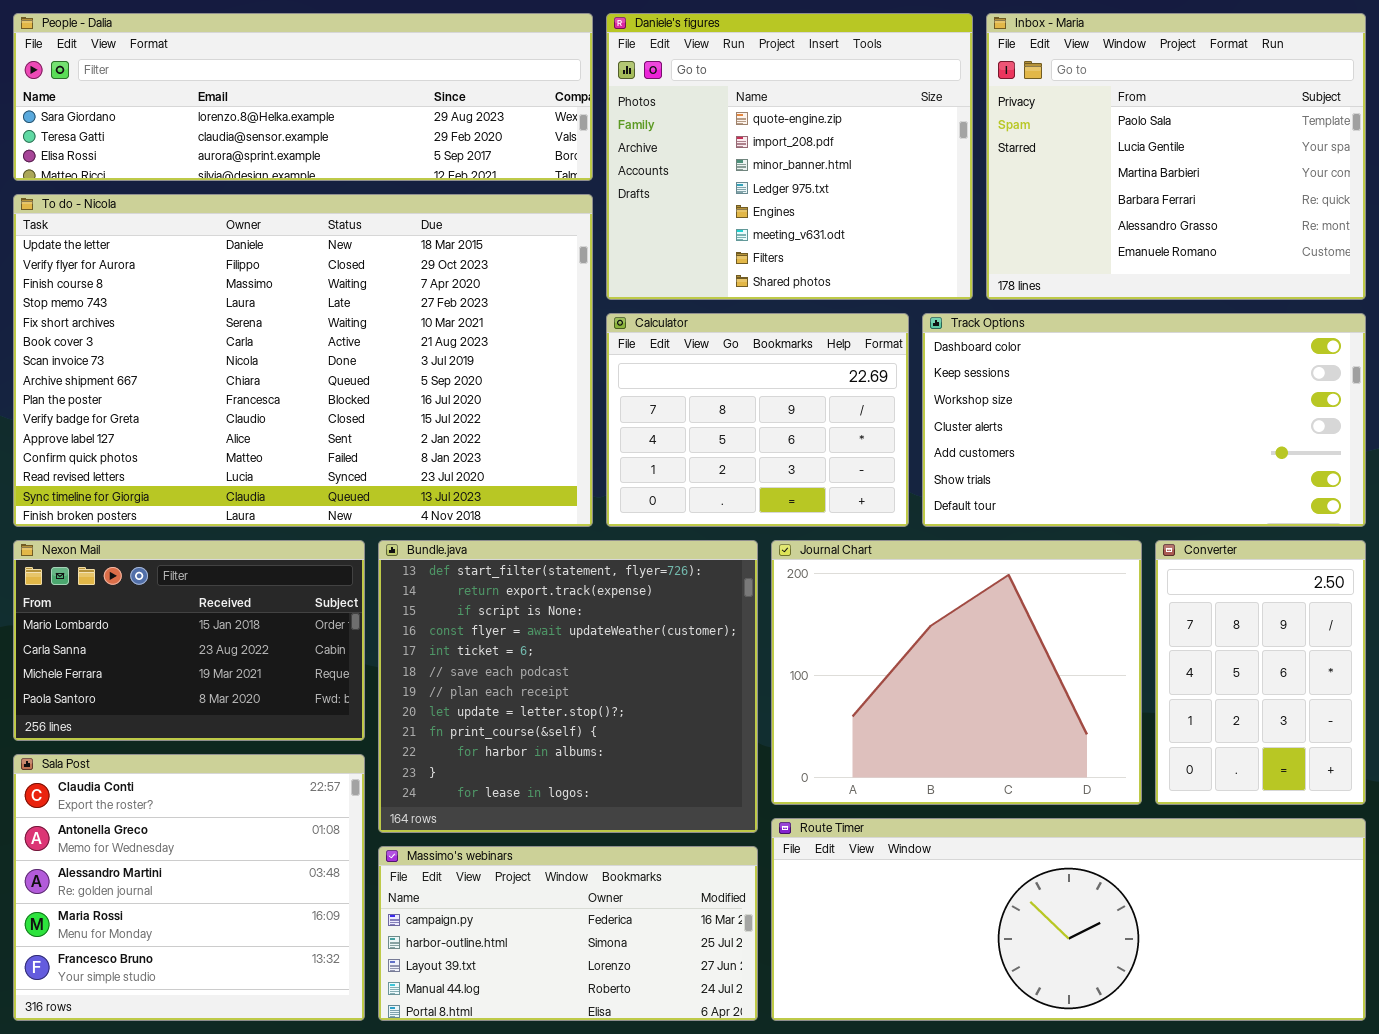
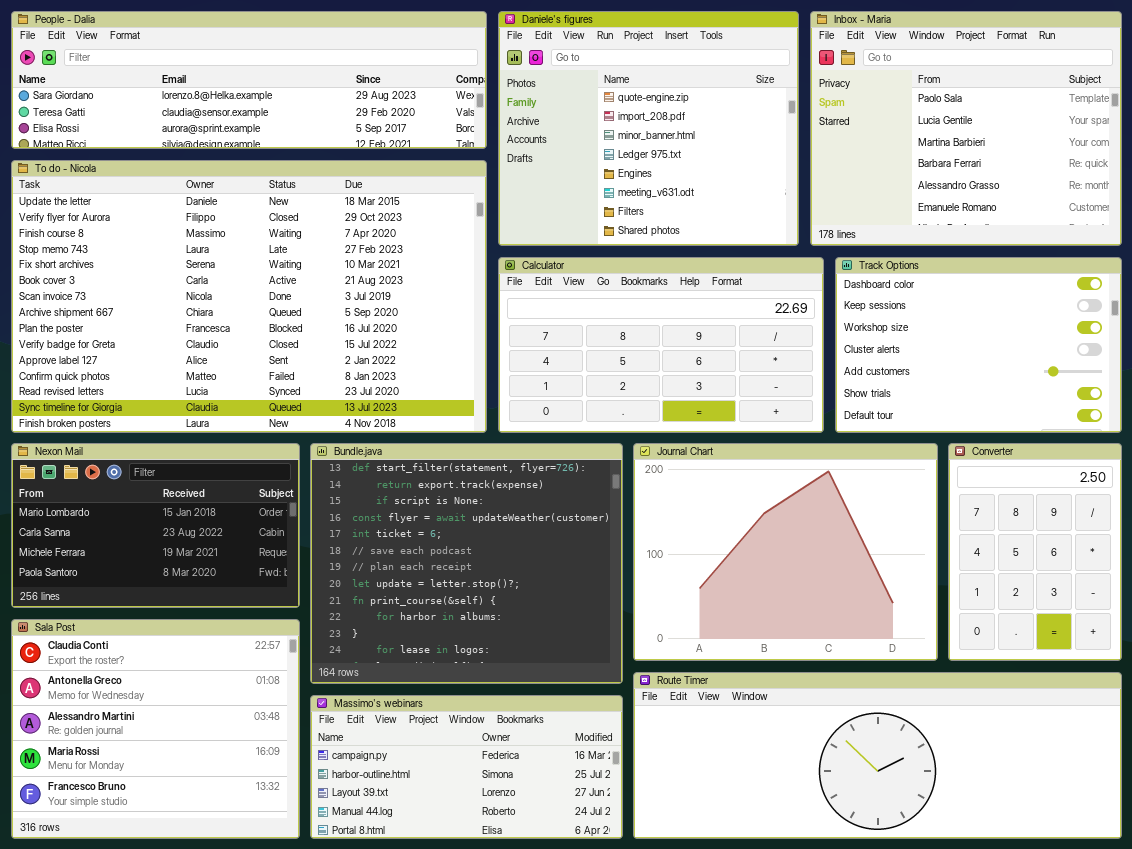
Calculator: [606,313,909,527] -> [498,257,824,433], resized
Track Options: [922,313,1366,527] -> [835,257,1122,433], resized

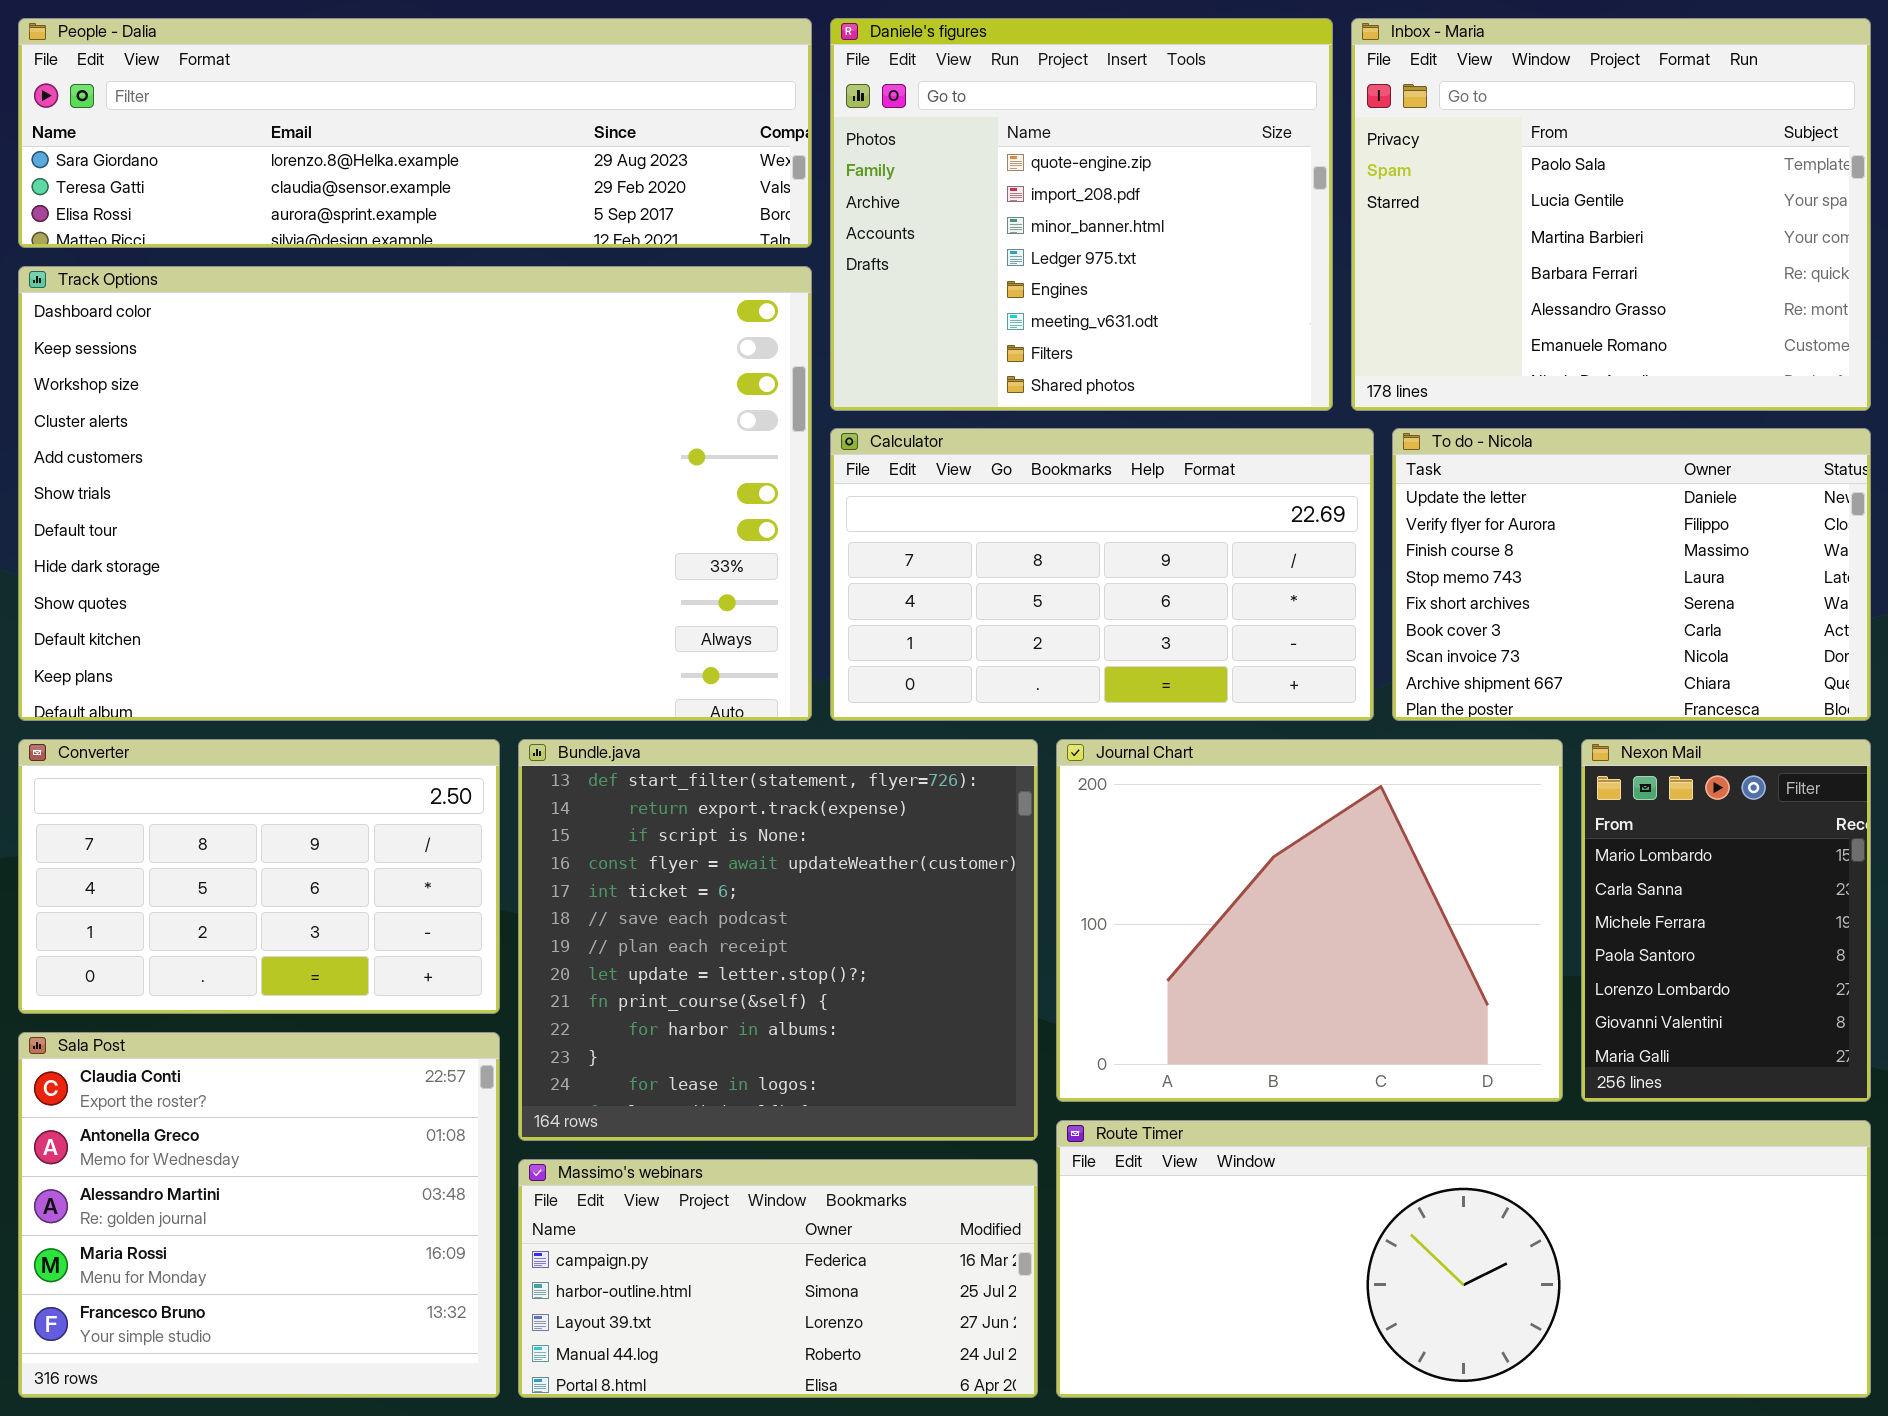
To do - Nicola: [11,160,487,433] -> [1392,428,1871,721], moved, resized
Track Options: [835,257,1122,433] -> [18,266,812,721], moved, resized
Nexon Mail: [11,443,300,608] -> [1581,739,1871,1102], moved, resized
Converter: [948,443,1122,661] -> [18,739,500,1014], moved, resized

